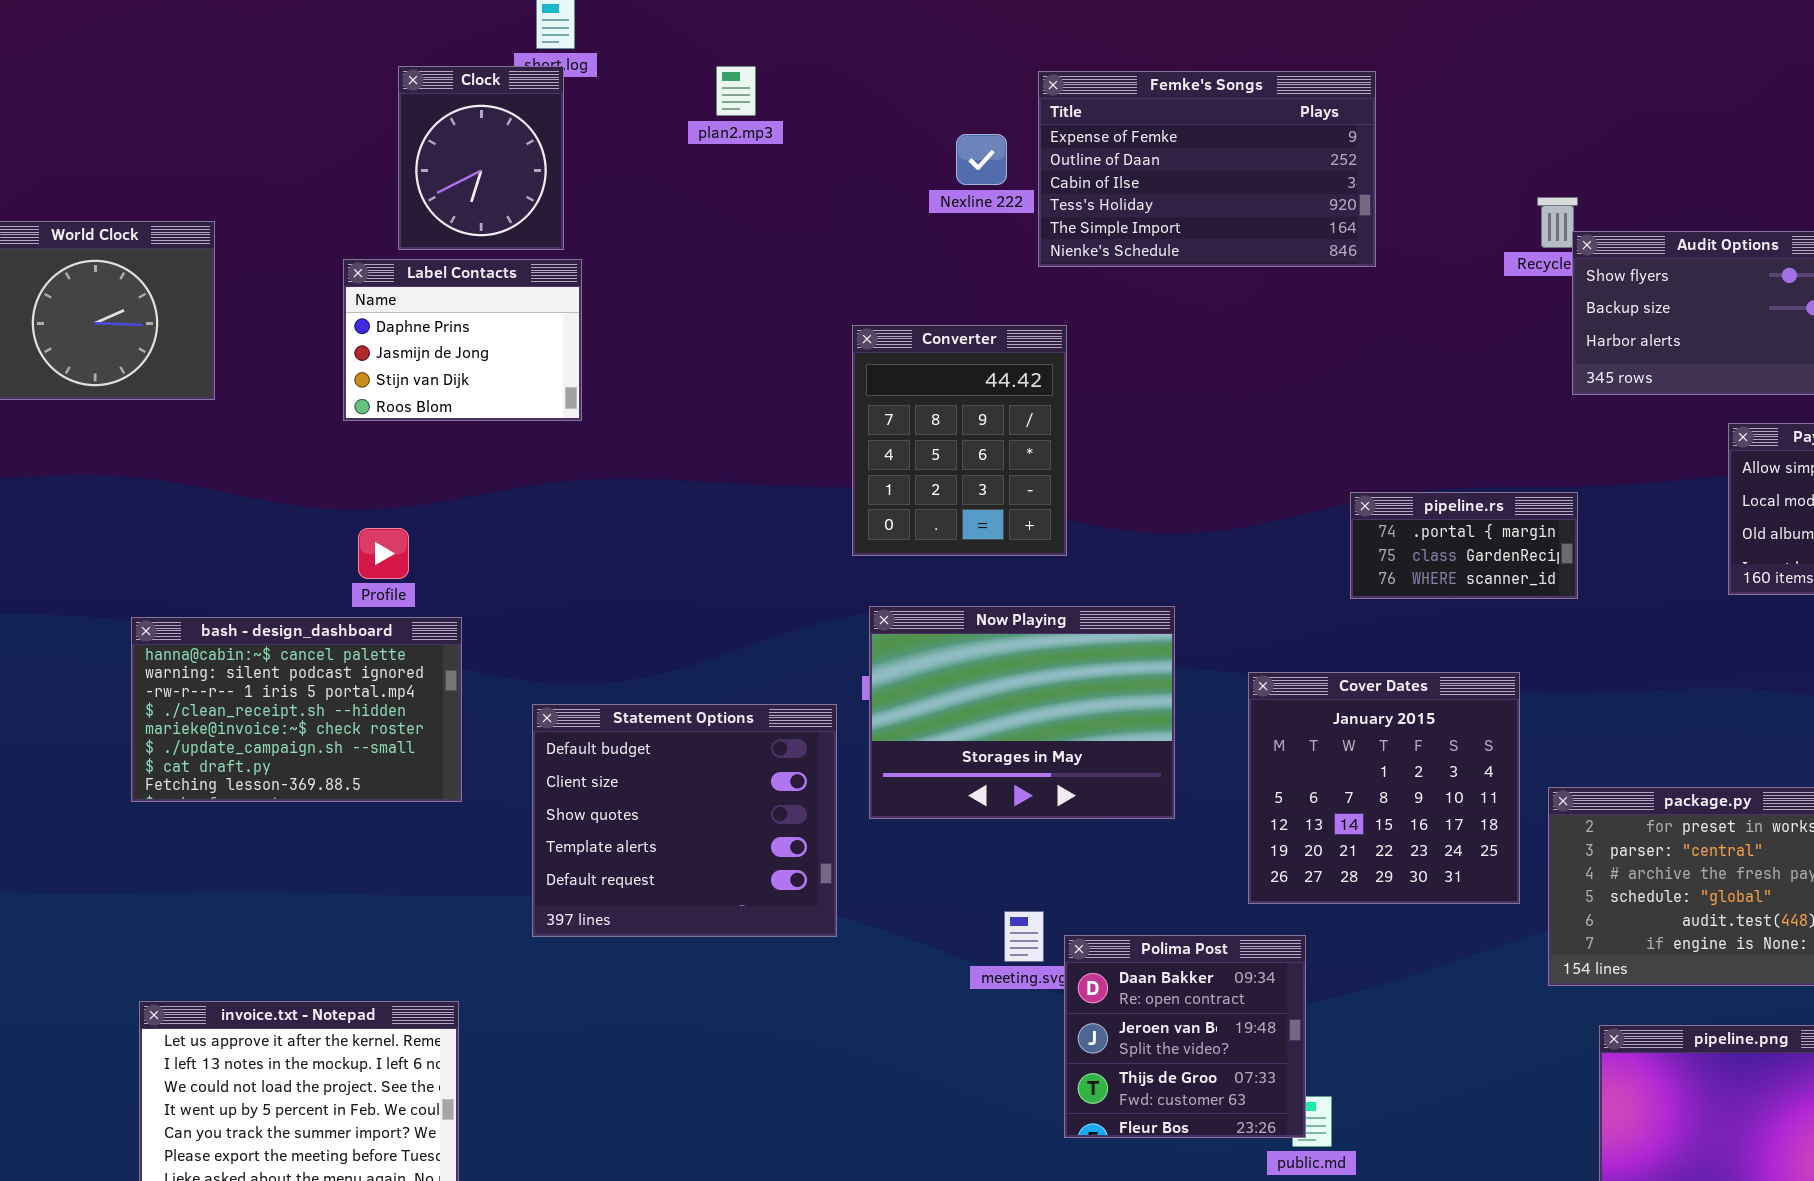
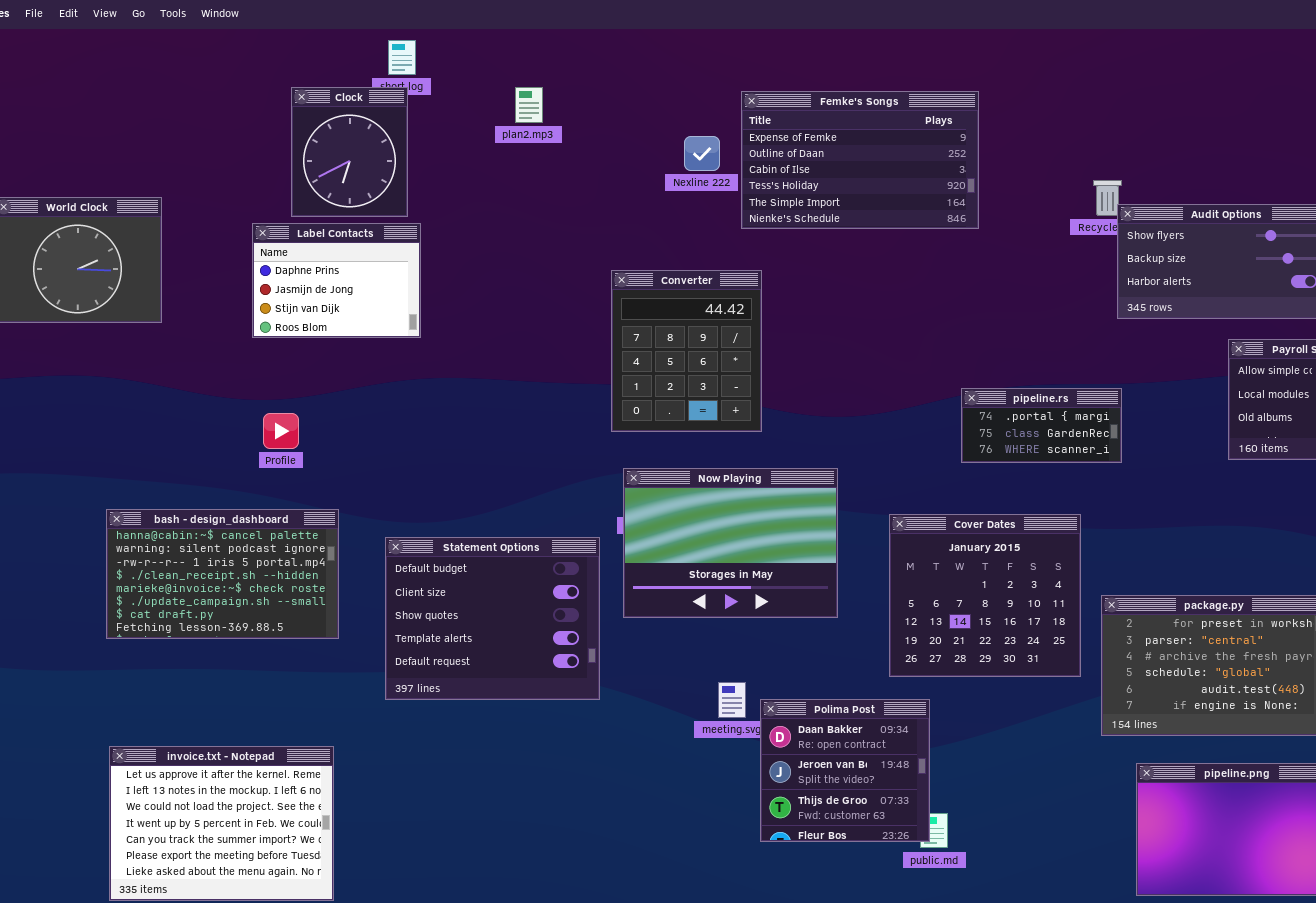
bash - design_dashboard: [131,617,462,802] -> [106,509,339,639], moved

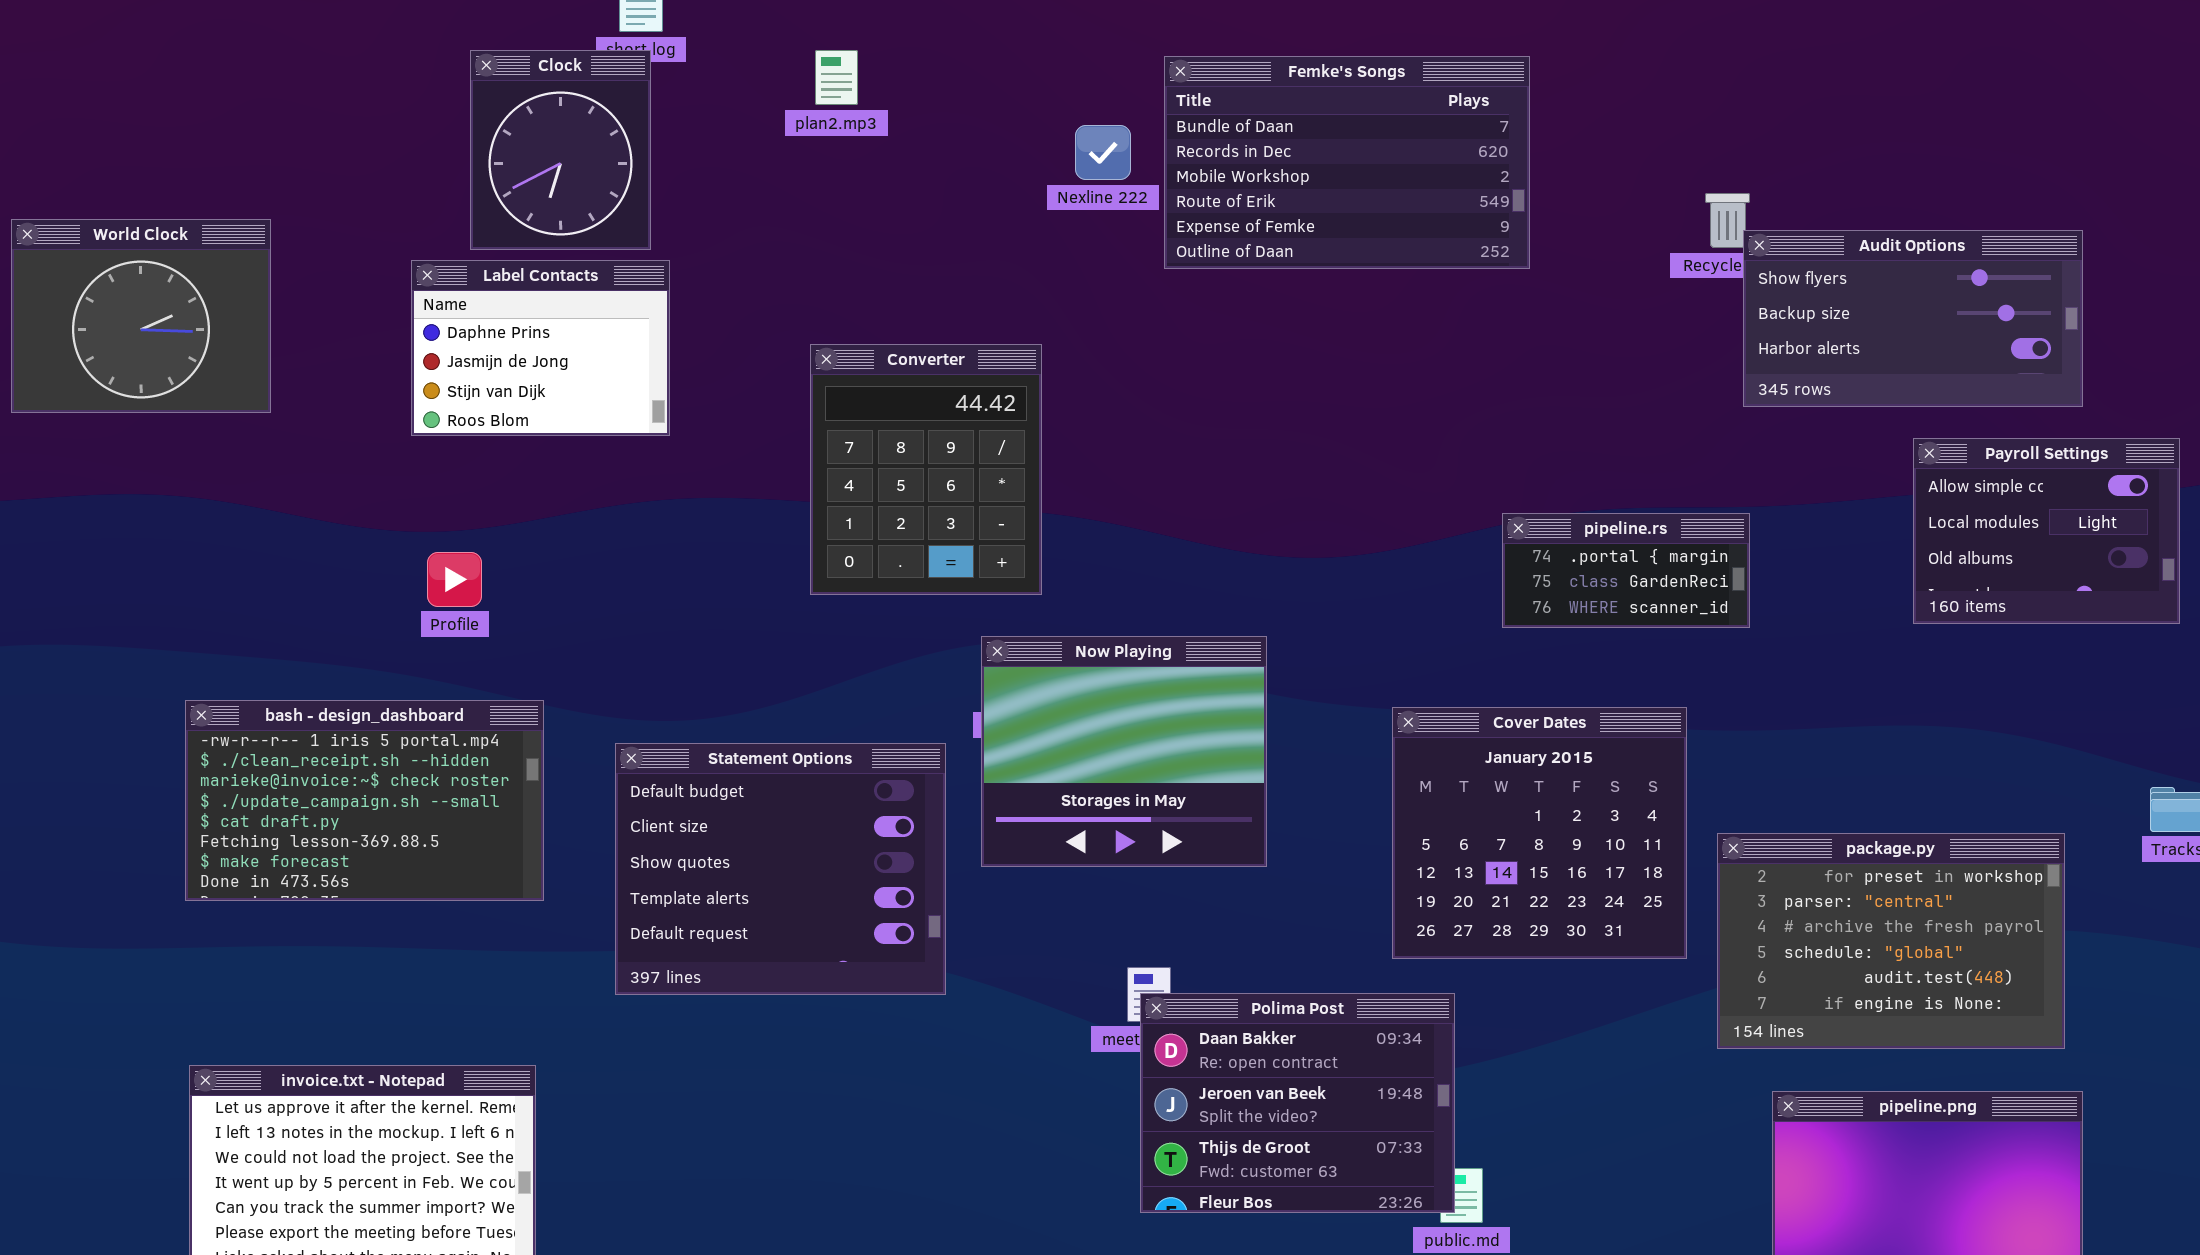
Femke's Songs: [741,91,979,229] -> [1164,56,1530,269], scrolled up 4 rows
Converter: [611,270,762,432] -> [810,344,1042,595], moved
Now Playing: [623,468,838,618] -> [981,636,1267,867], resized
bash - design_dashboard: [106,509,339,639] -> [185,700,544,901], scrolled down 2 rows
Polima Post: [760,699,930,842] -> [1140,993,1455,1213], resized

